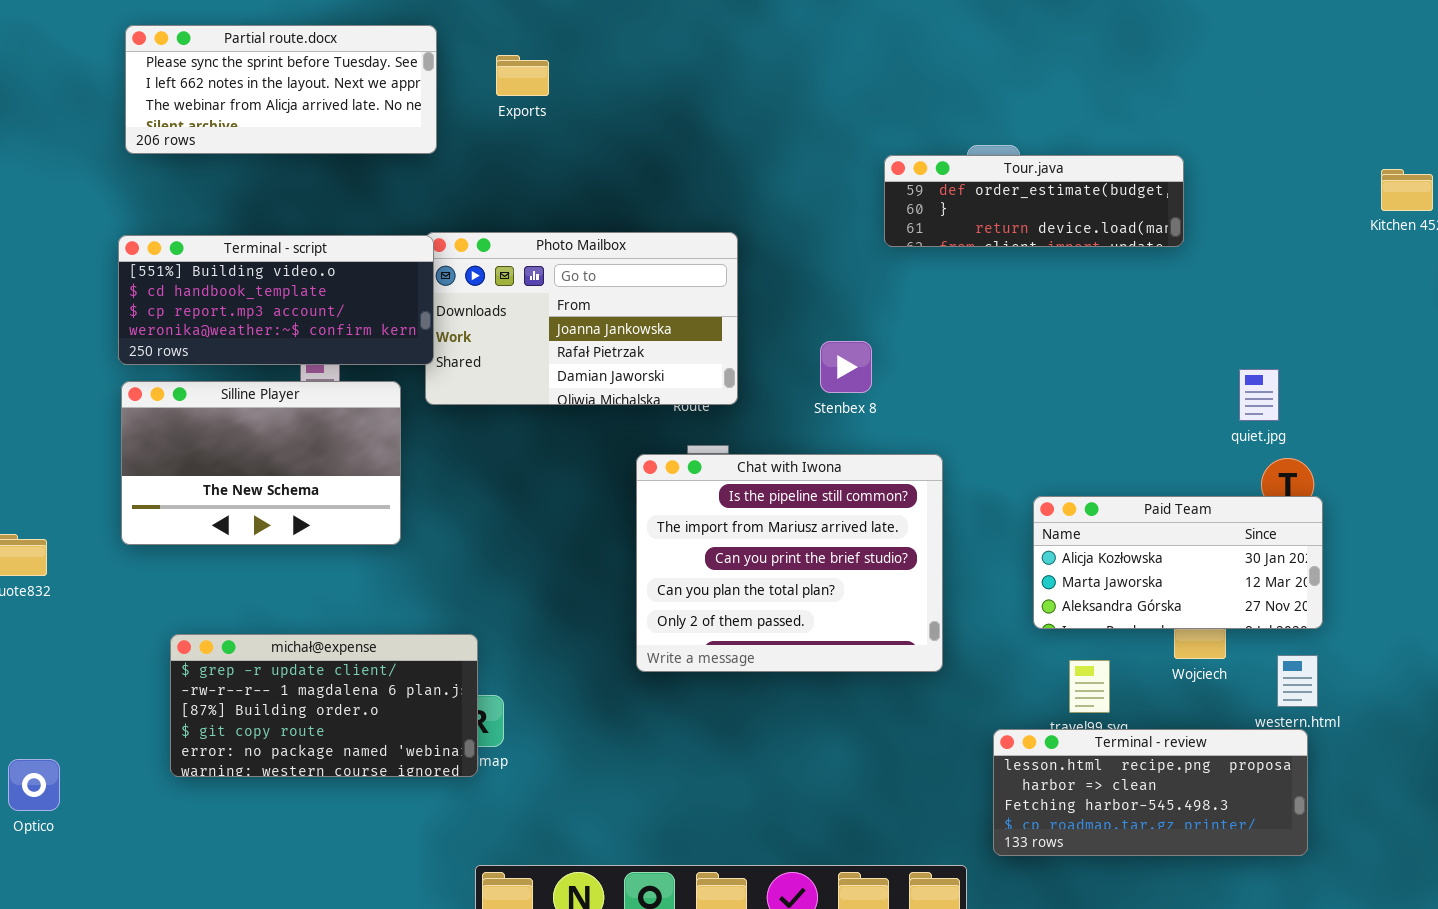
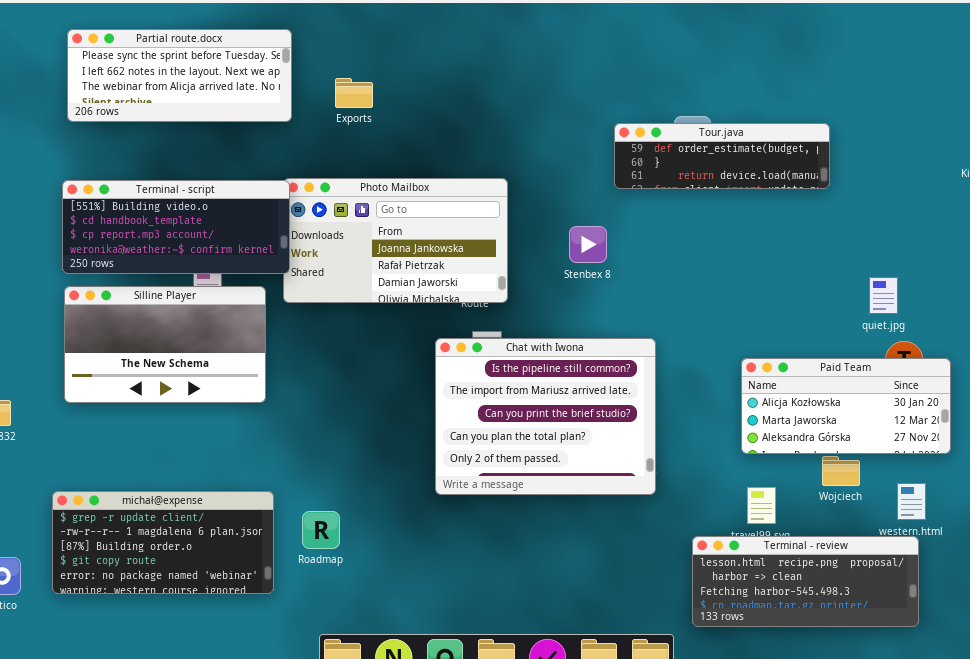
Exports: [496,55,549,96] -> [335,78,373,108], moved
Stenbex 8: [820,341,872,393] -> [569,226,607,263], moved
Paid Team: [1033,496,1323,629] -> [741,358,951,454], moved
michał@expense: [170,634,478,777] -> [52,491,274,594], moved

